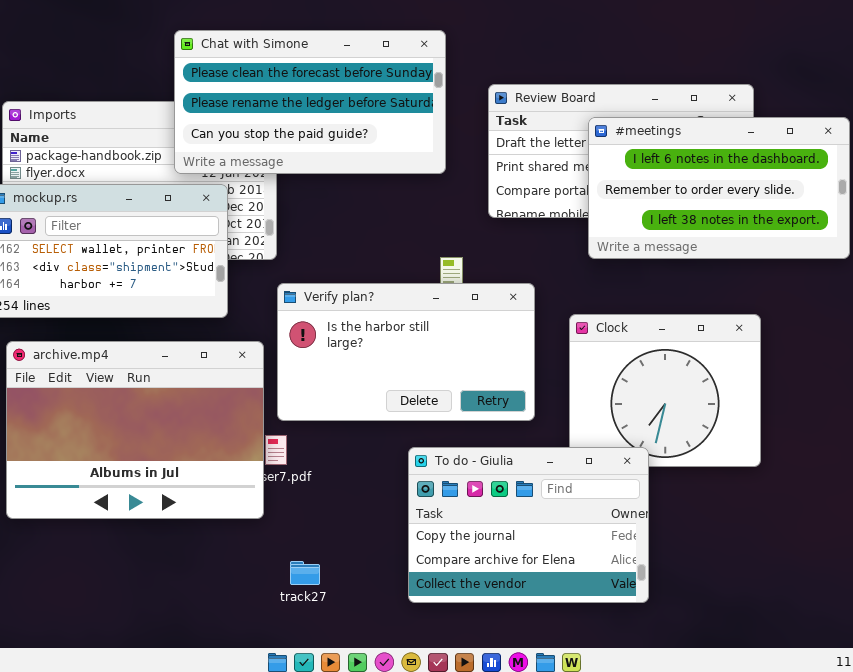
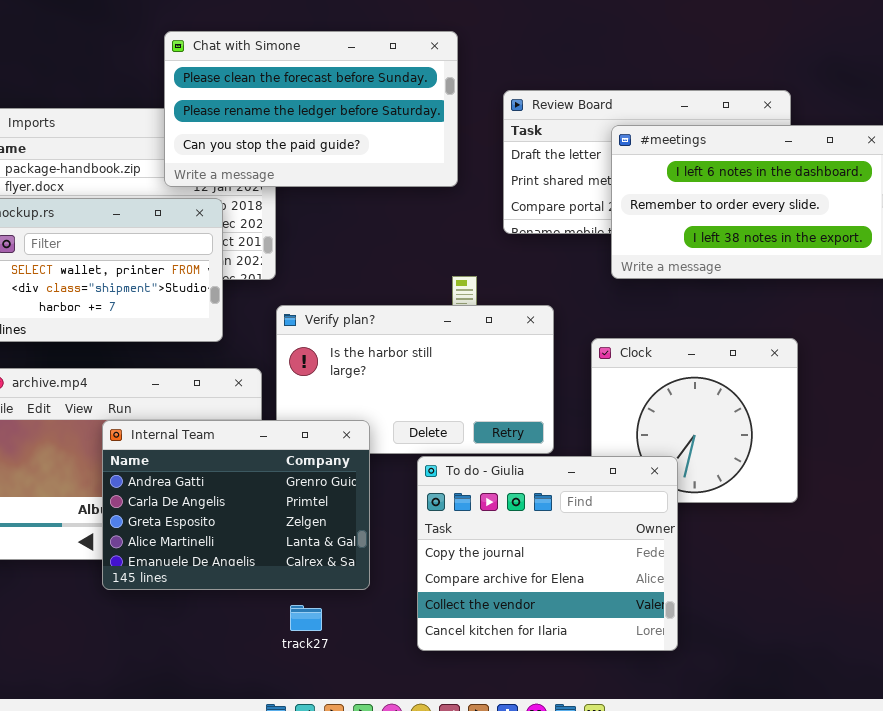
Internal Team: none -> [102,420,370,590], opened
To do - Giulia: [408,447,649,603] -> [417,456,678,651], resized

